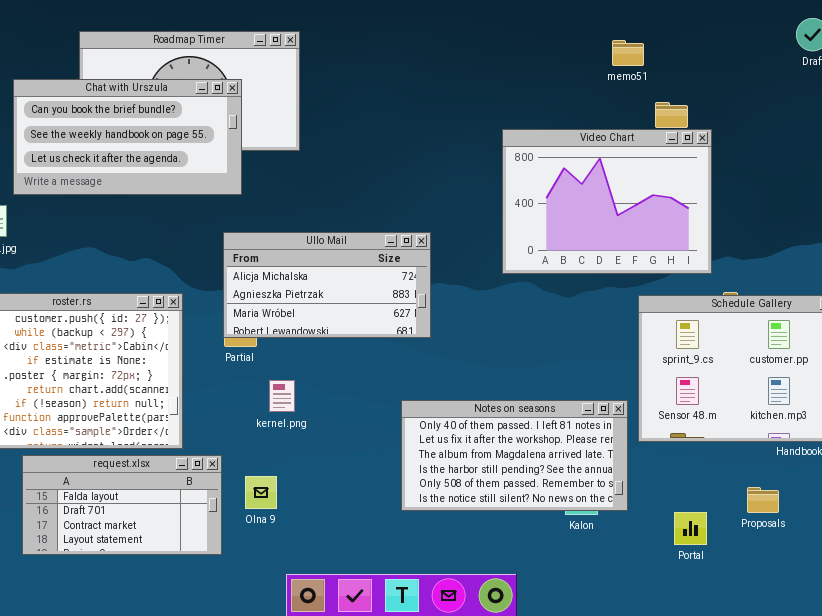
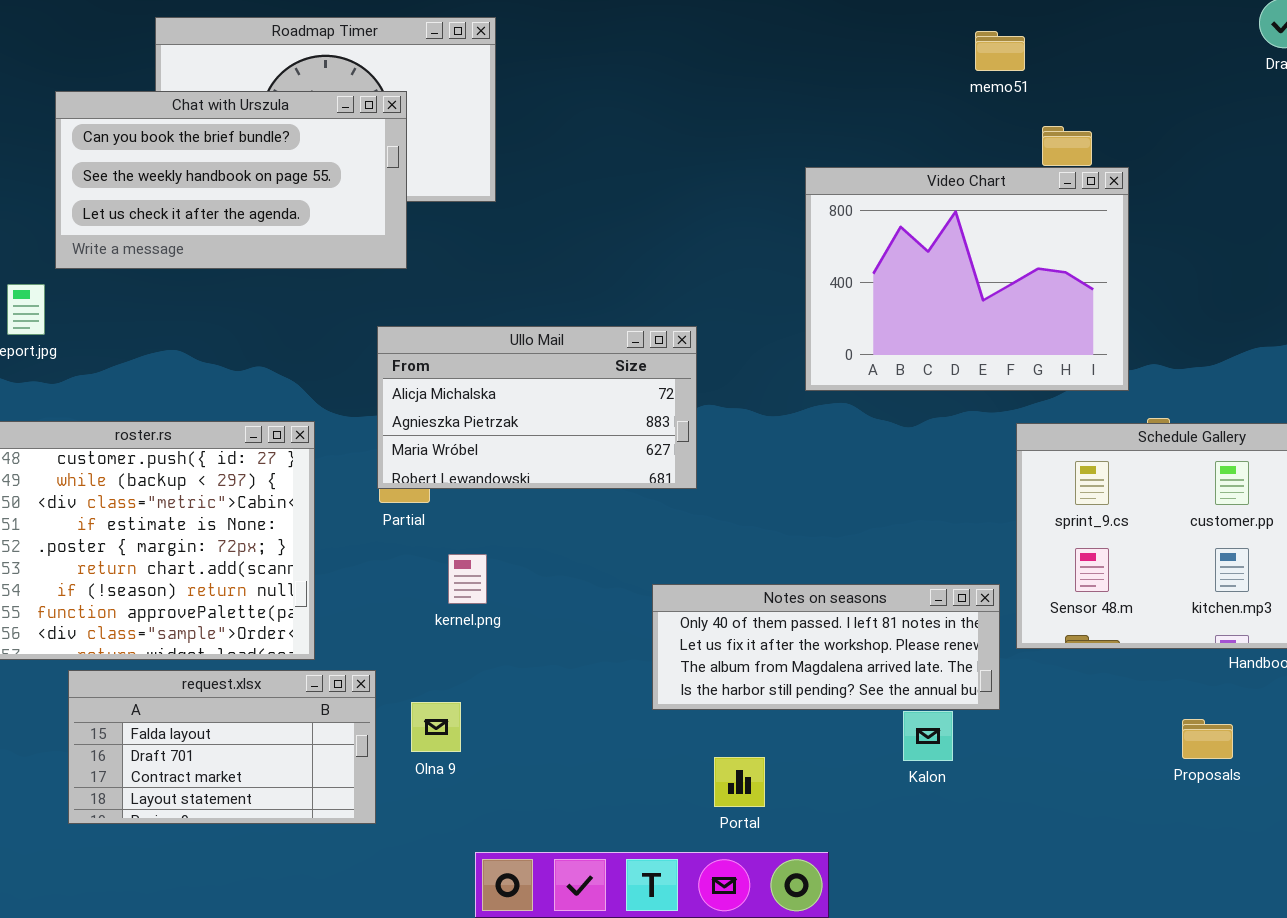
Notes on seasons: [401,400,628,511] -> [652,584,1000,710], resized
Portal: [674,512,707,545] -> [714,757,765,807], moved

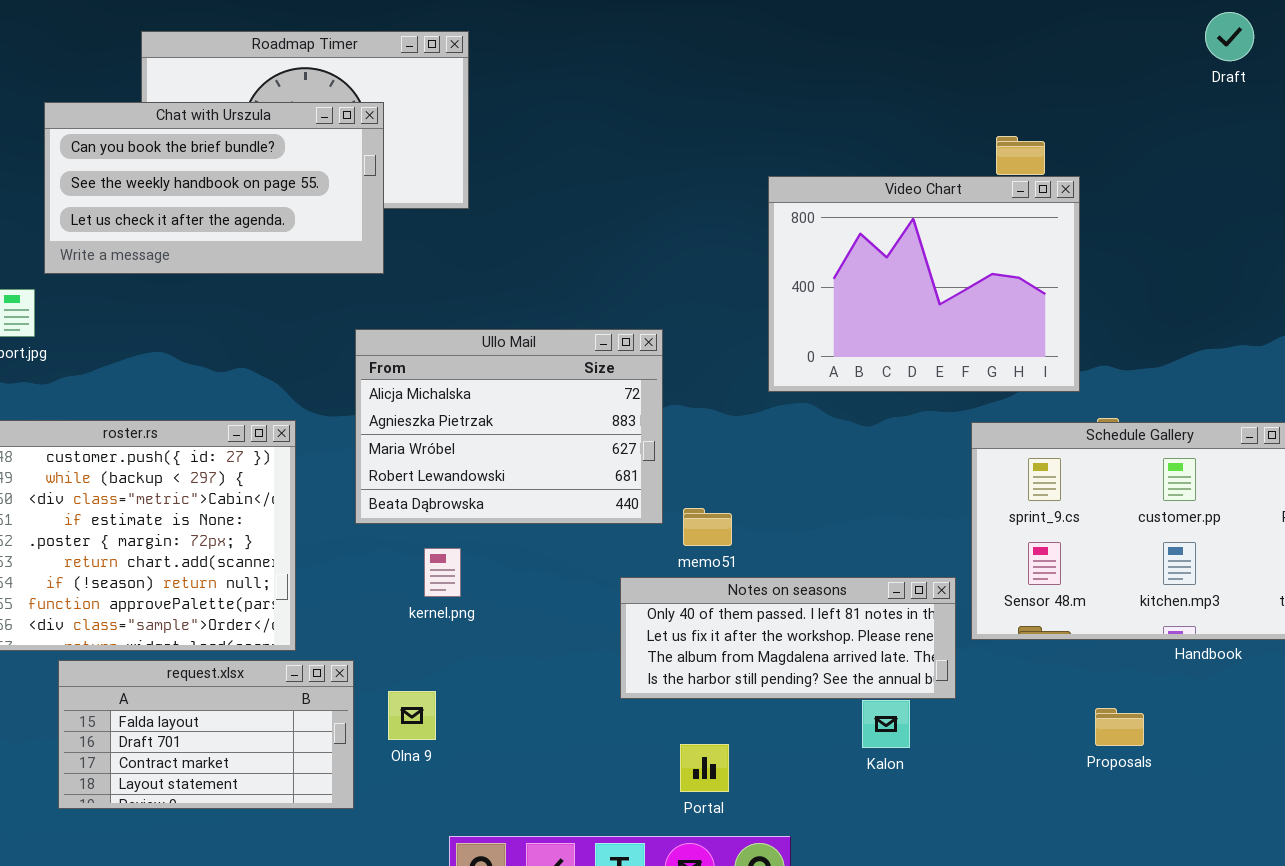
memo51: [975,31,1025,71] -> [683,508,732,546], moved
Ullo Mail: [377,326,697,489] -> [355,329,663,524], resized
Proposals: [1182,719,1233,759] -> [1095,708,1144,746], moved

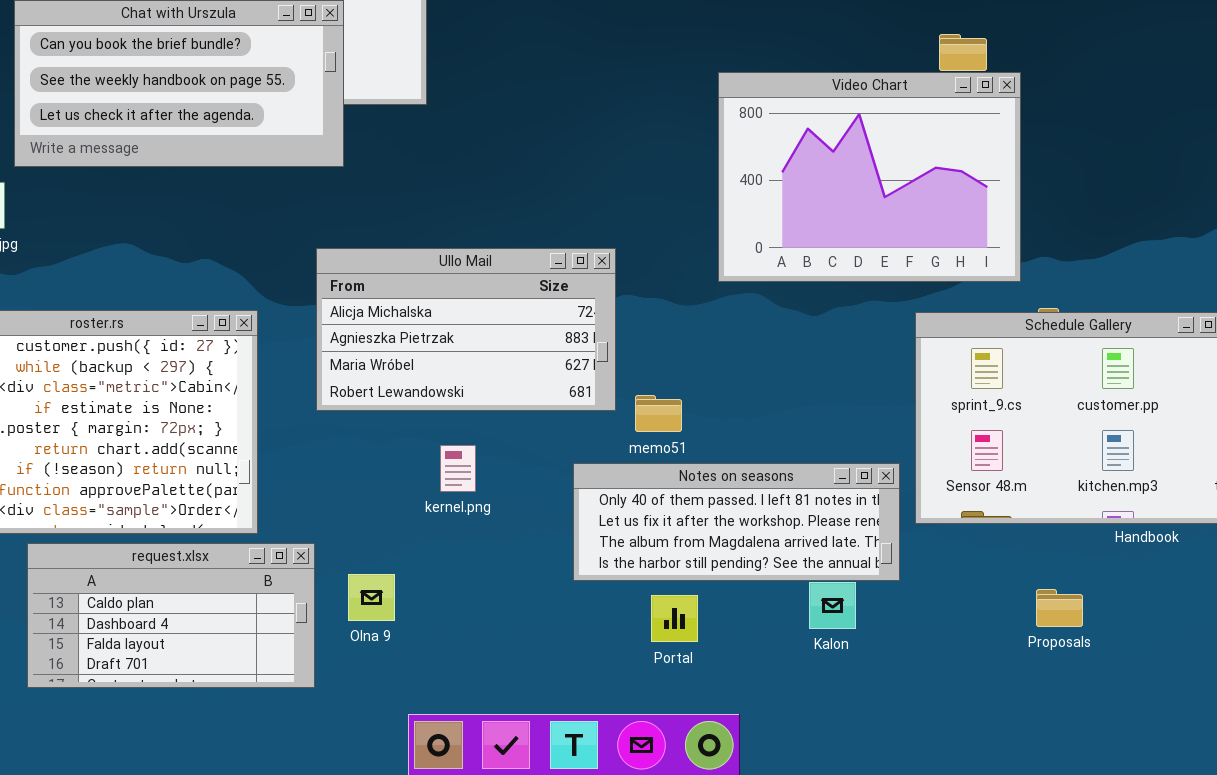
Ullo Mail: [355,329,663,524] -> [316,248,616,411], resized
kernel.png: [424,548,461,597] -> [440,445,476,492], moved
request.xlsx: [58,660,354,809] -> [27,543,315,688], scrolled up 2 rows
Portal: [680,744,729,792] -> [651,595,698,642], moved

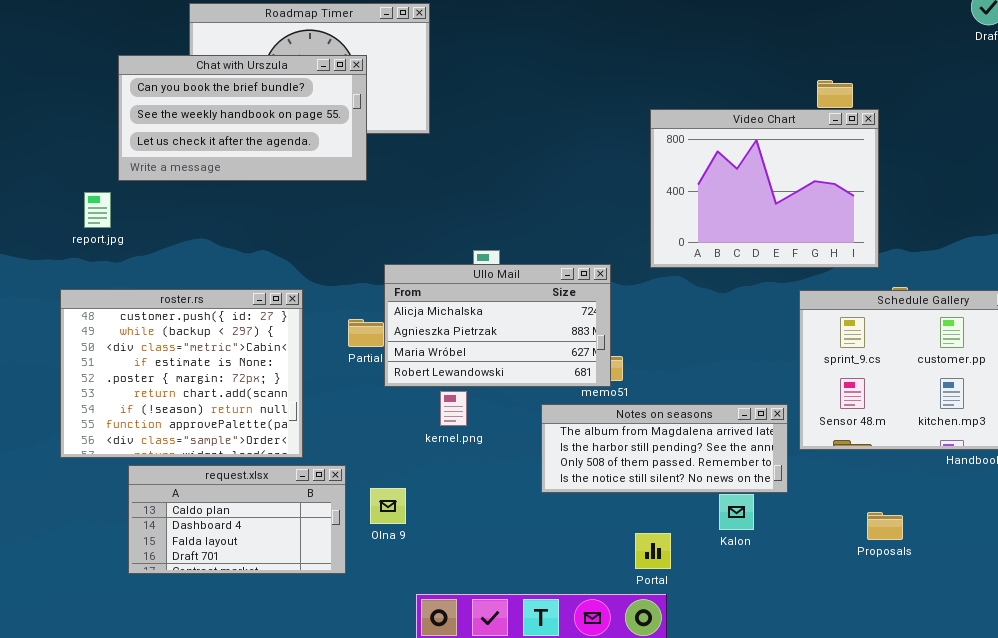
Ullo Mail: [316,248,616,411] -> [384,264,611,387], moved
Notes on seasons: [573,463,900,581] -> [541,404,788,493], scrolled down 2 rows
Proposals: [1036,589,1083,627] -> [867,512,903,540], moved
Portal: [651,595,698,642] -> [635,533,671,569], moved

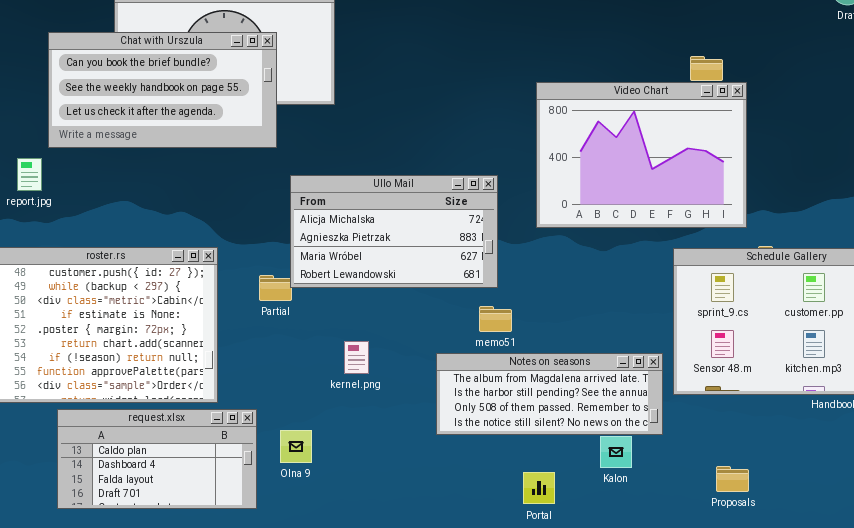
Ullo Mail: [384,264,611,387] -> [290,175,498,288], moved
Proposals: [867,512,903,540] -> [716,466,749,492], moved

